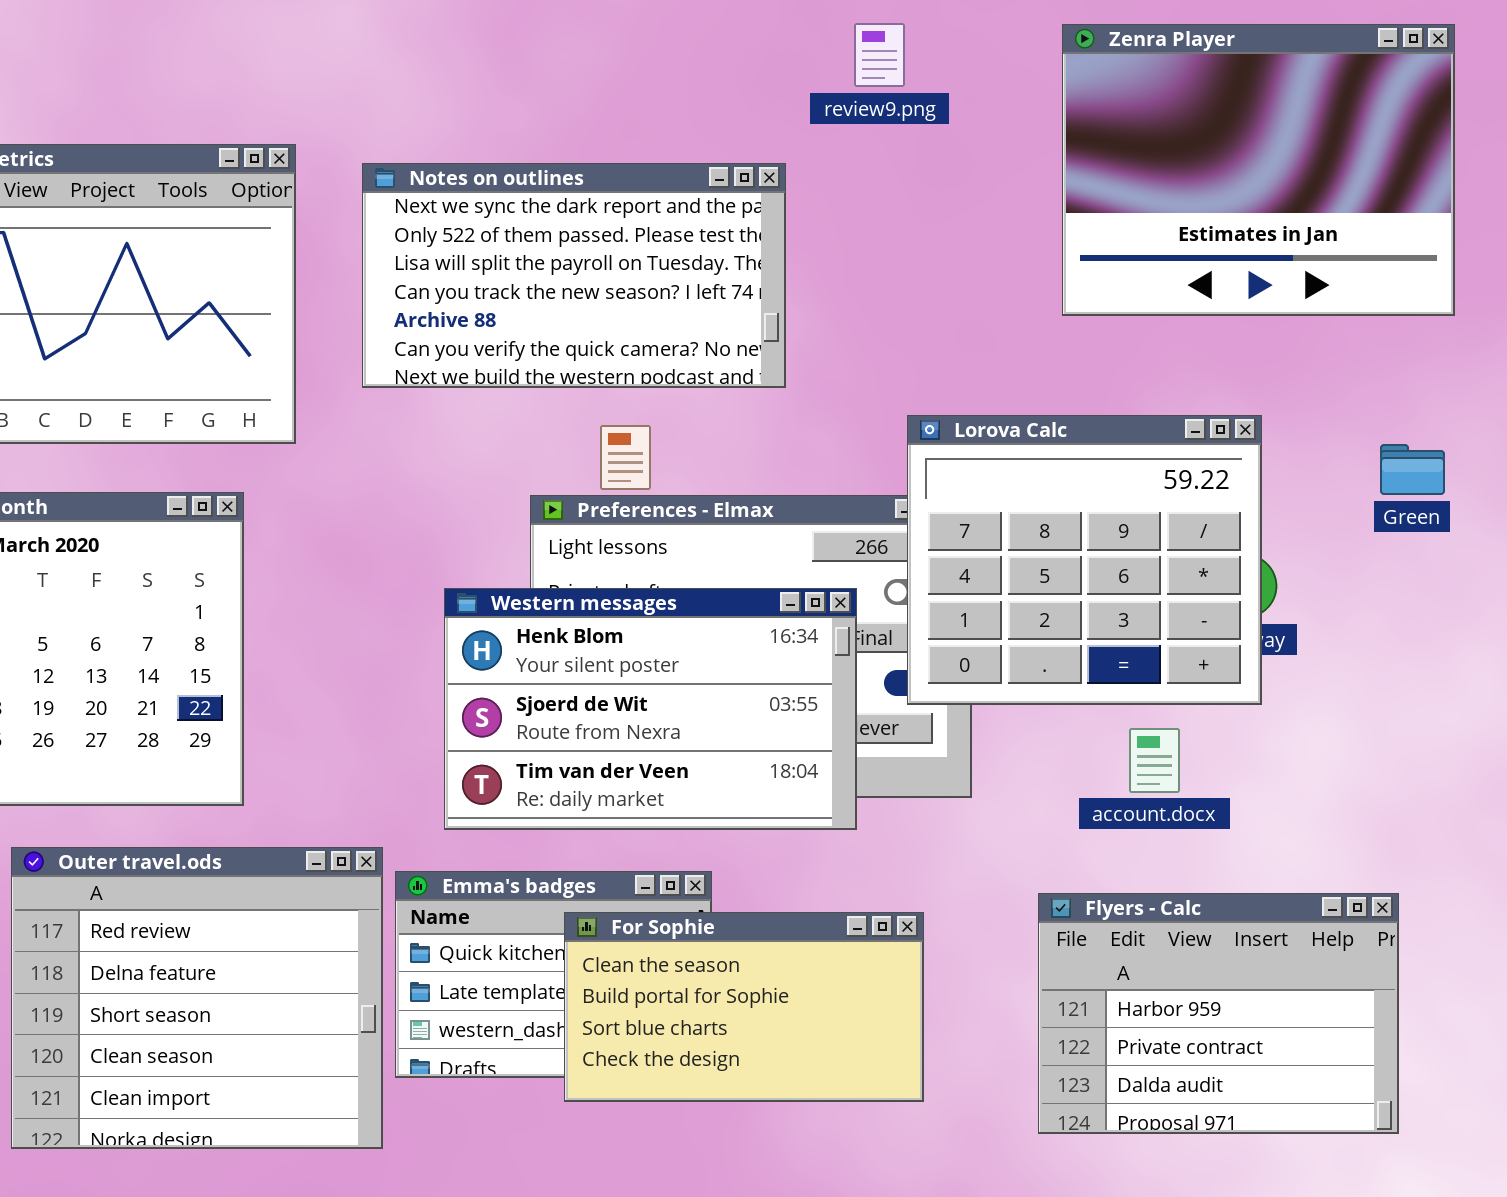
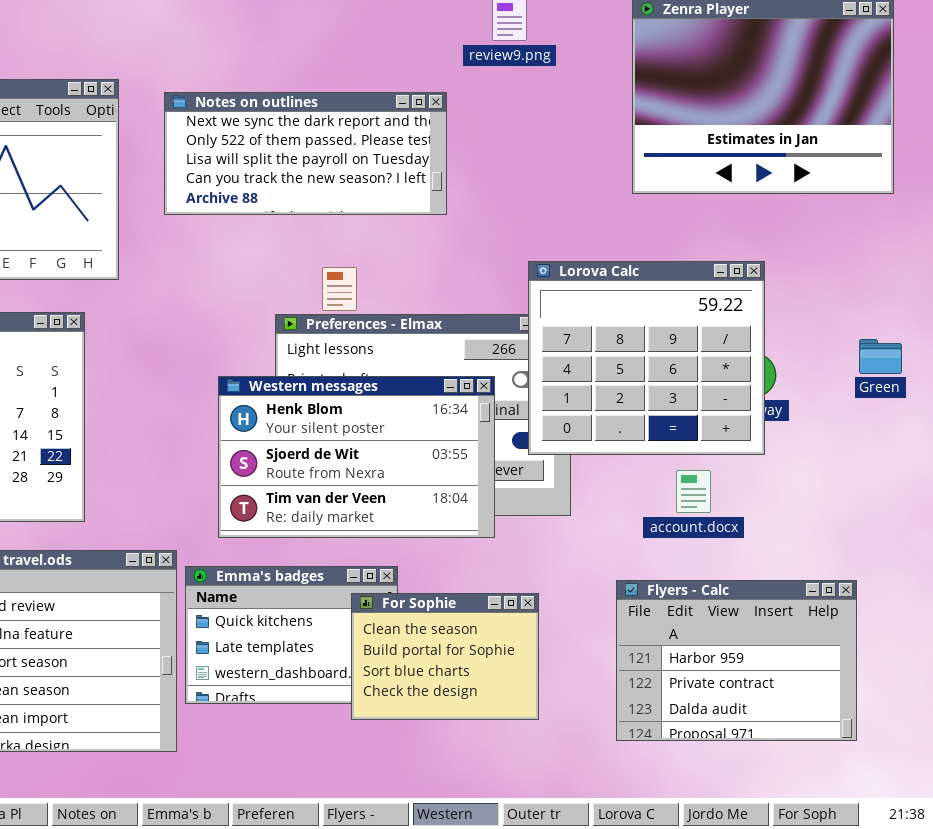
Notes on outlines: [362,163,786,388] -> [164,92,447,215], resized
Green: [1380,444,1445,495] -> [859,339,902,374], moved
For Sophie: [564,912,924,1102] -> [351,593,539,720], resized

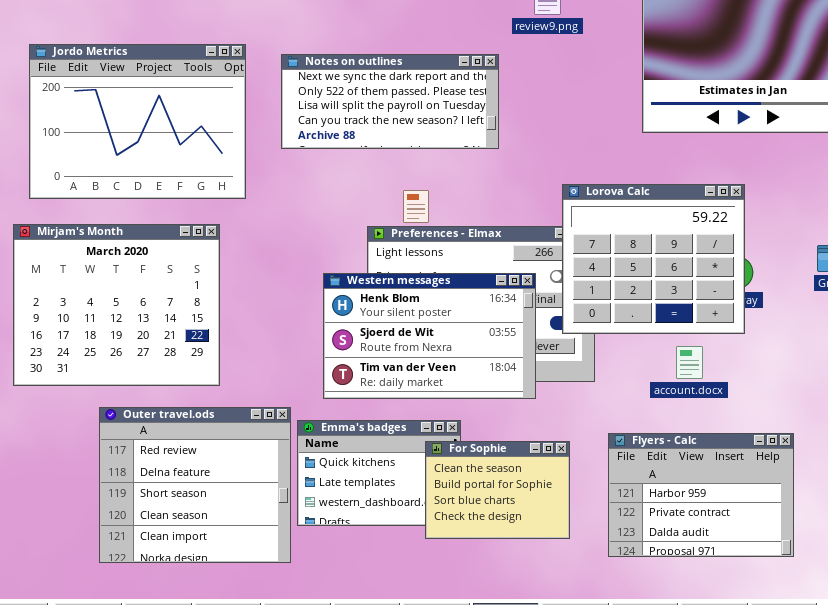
Flyers - Calc: [616,580,857,741] -> [608,433,794,557], moved

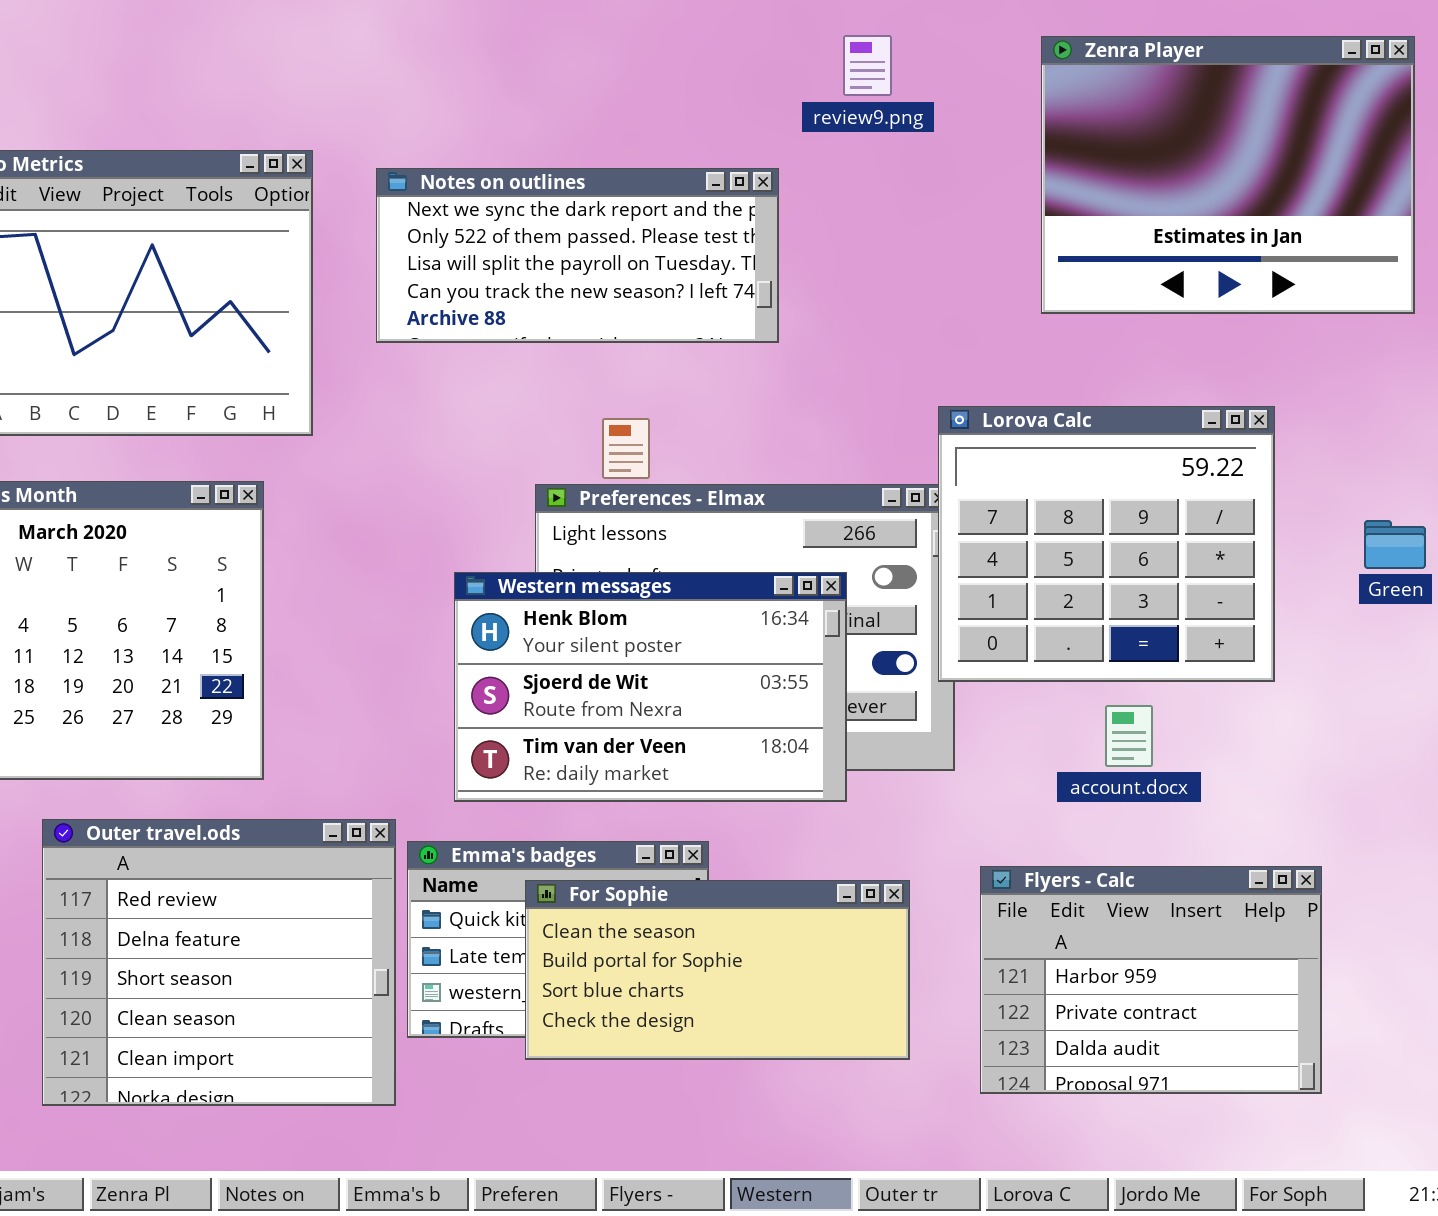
Lorova Calc: [562,184,745,334] -> [938,406,1275,682], moved
For Sophie: [425,441,570,539] -> [525,880,910,1060], resized

